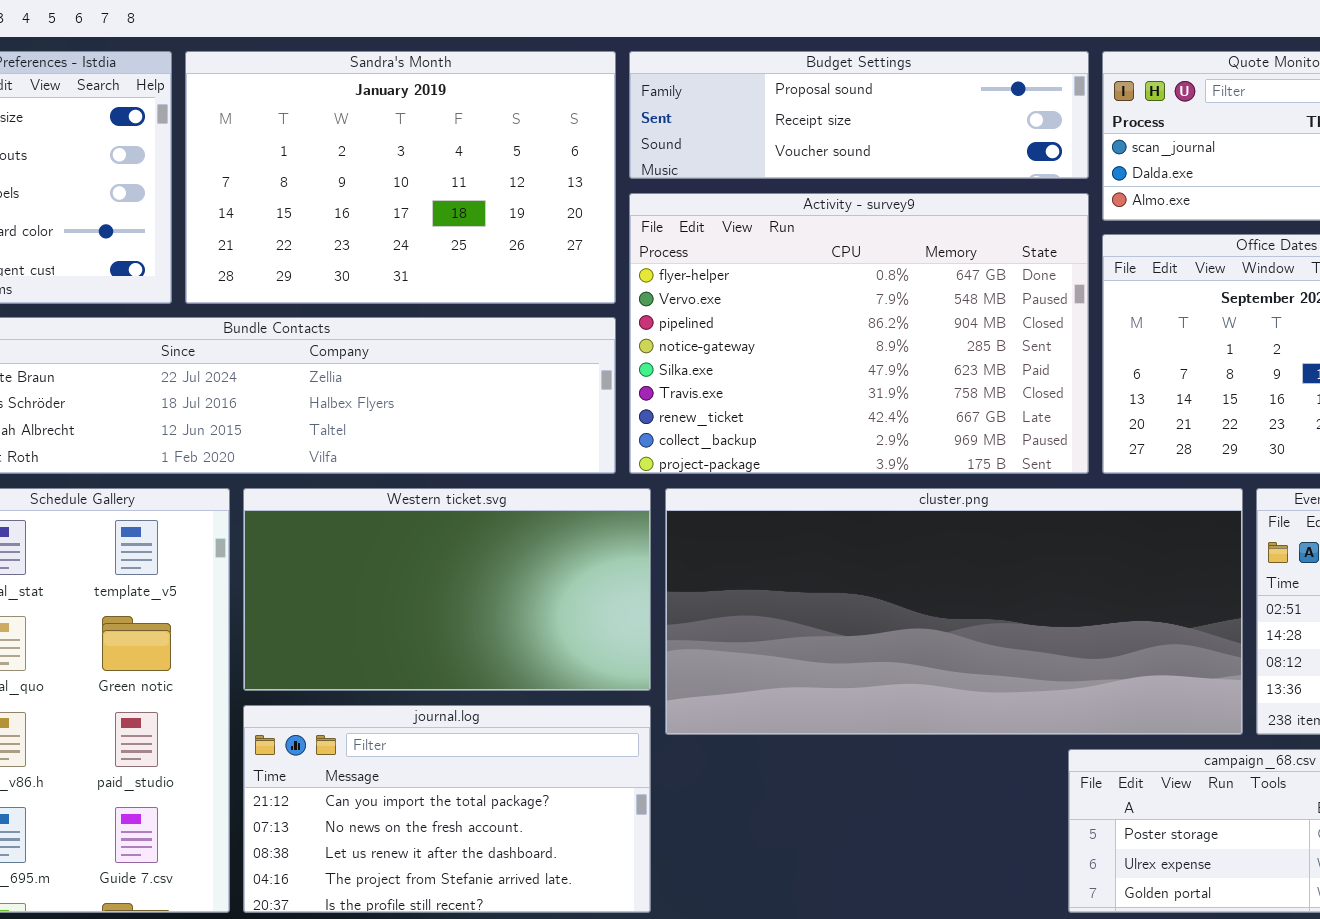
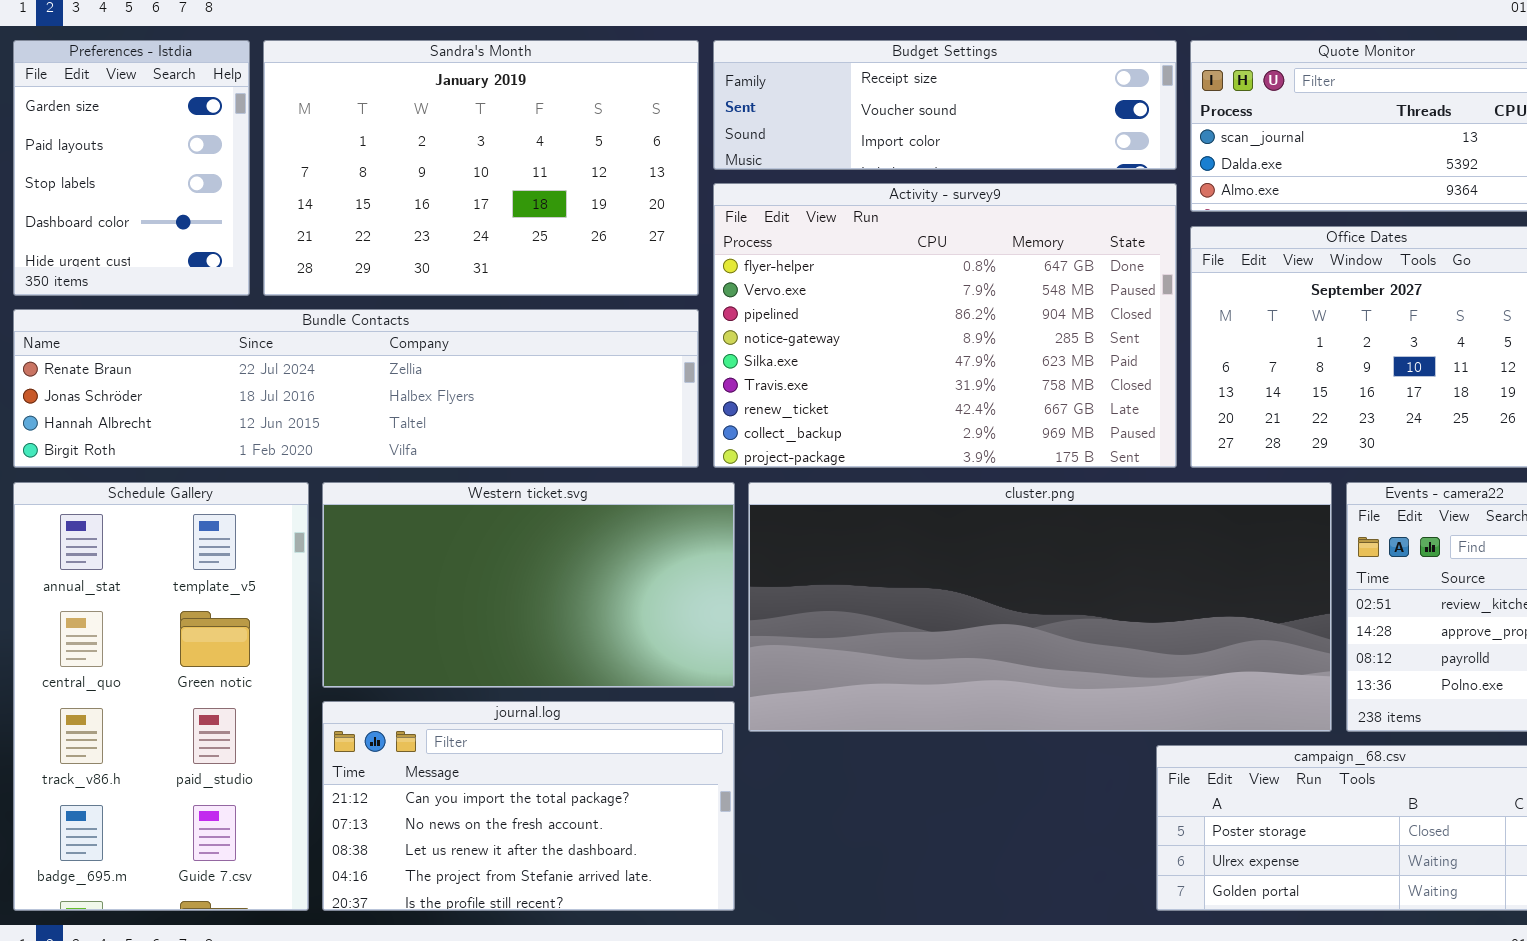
Budget Settings: [629,51,1089,179] -> [713,40,1177,170], scrolled down 1 row

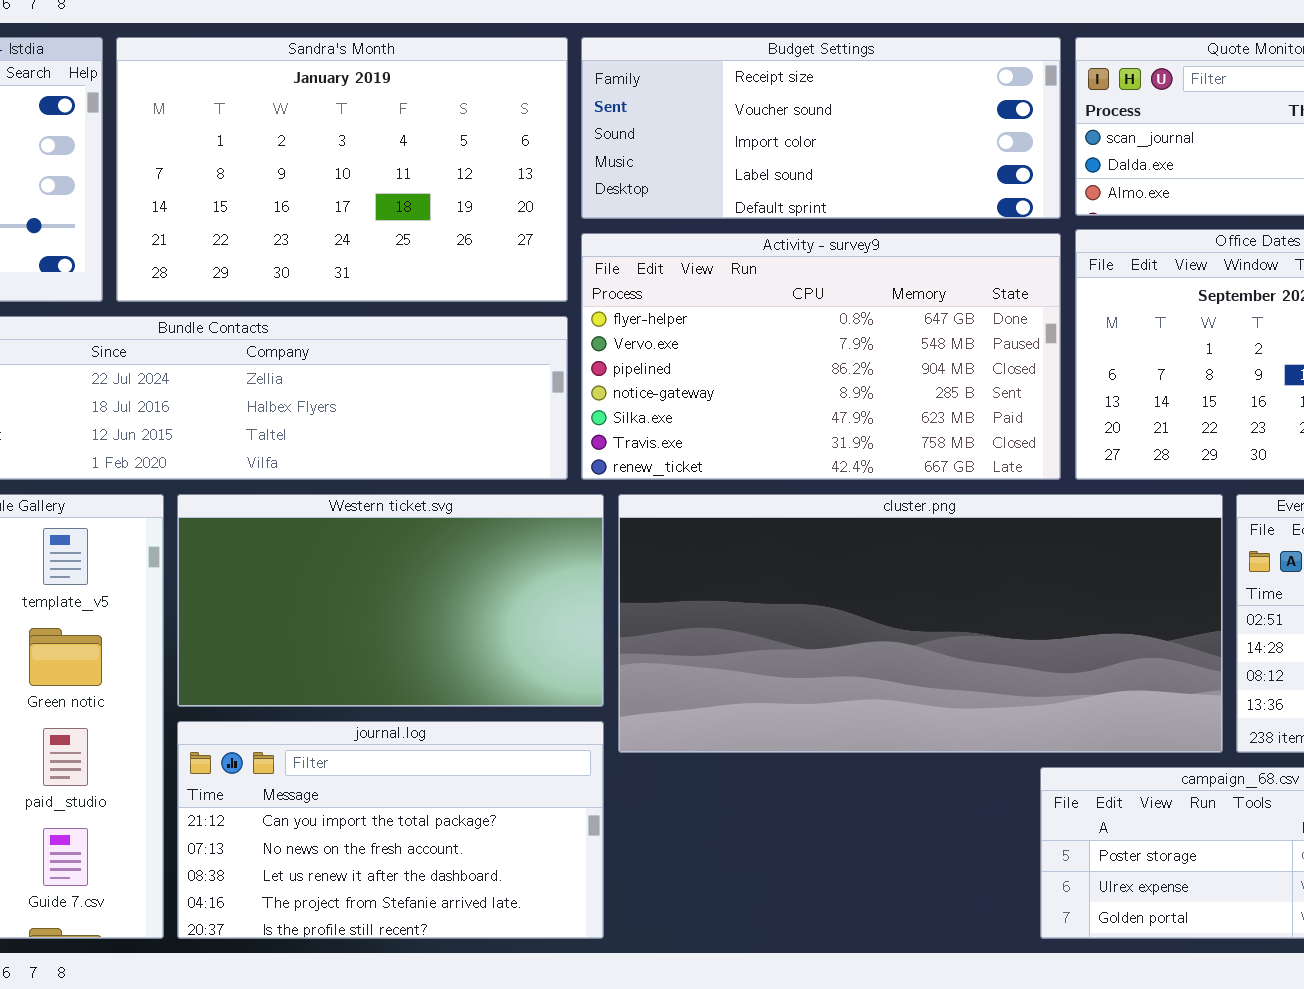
Budget Settings: [713,40,1177,170] -> [581,37,1061,219], resized
Activity - survey9: [713,183,1177,468] -> [581,233,1061,480], resized

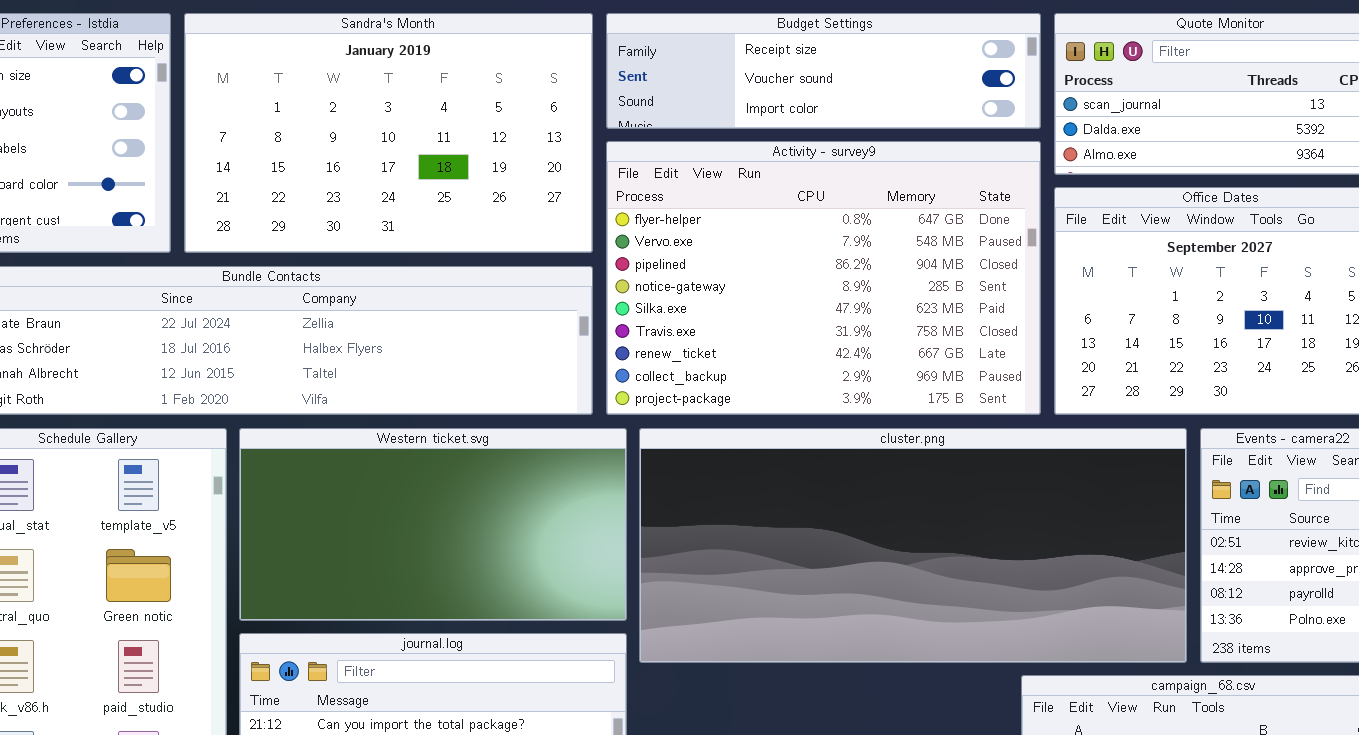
Budget Settings: [581,37,1061,219] -> [606,13,1041,129], resized
Activity - survey9: [581,233,1061,480] -> [606,141,1041,415], resized

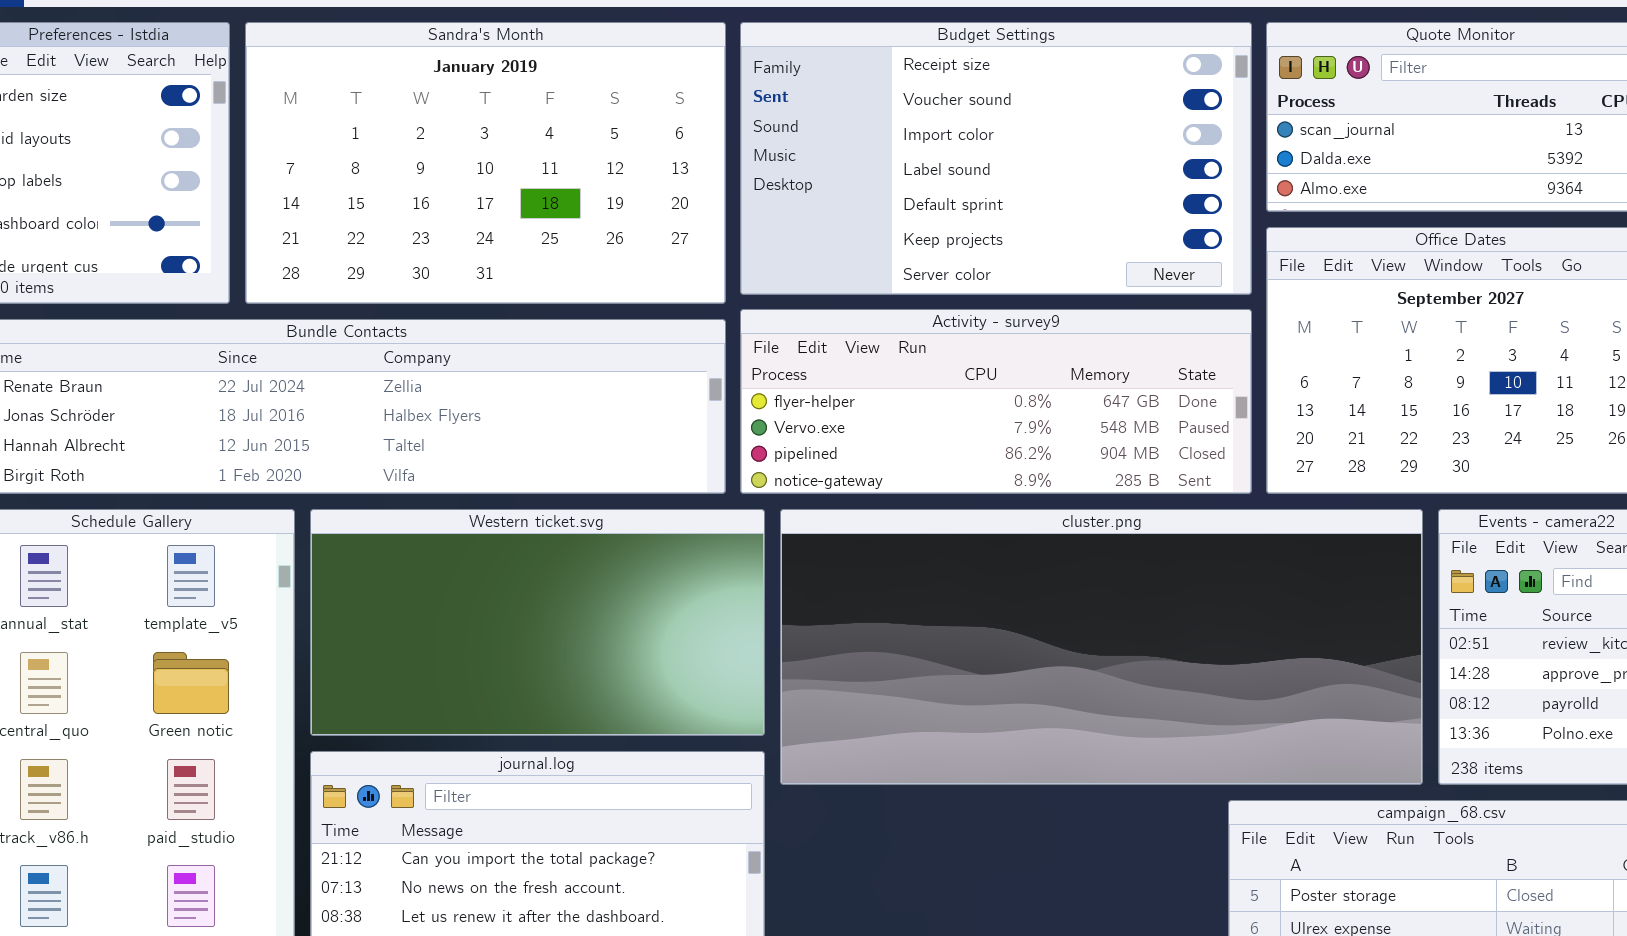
Budget Settings: [606,13,1041,129] -> [740,22,1252,295], resized
Activity - survey9: [606,141,1041,415] -> [740,309,1252,494], resized

